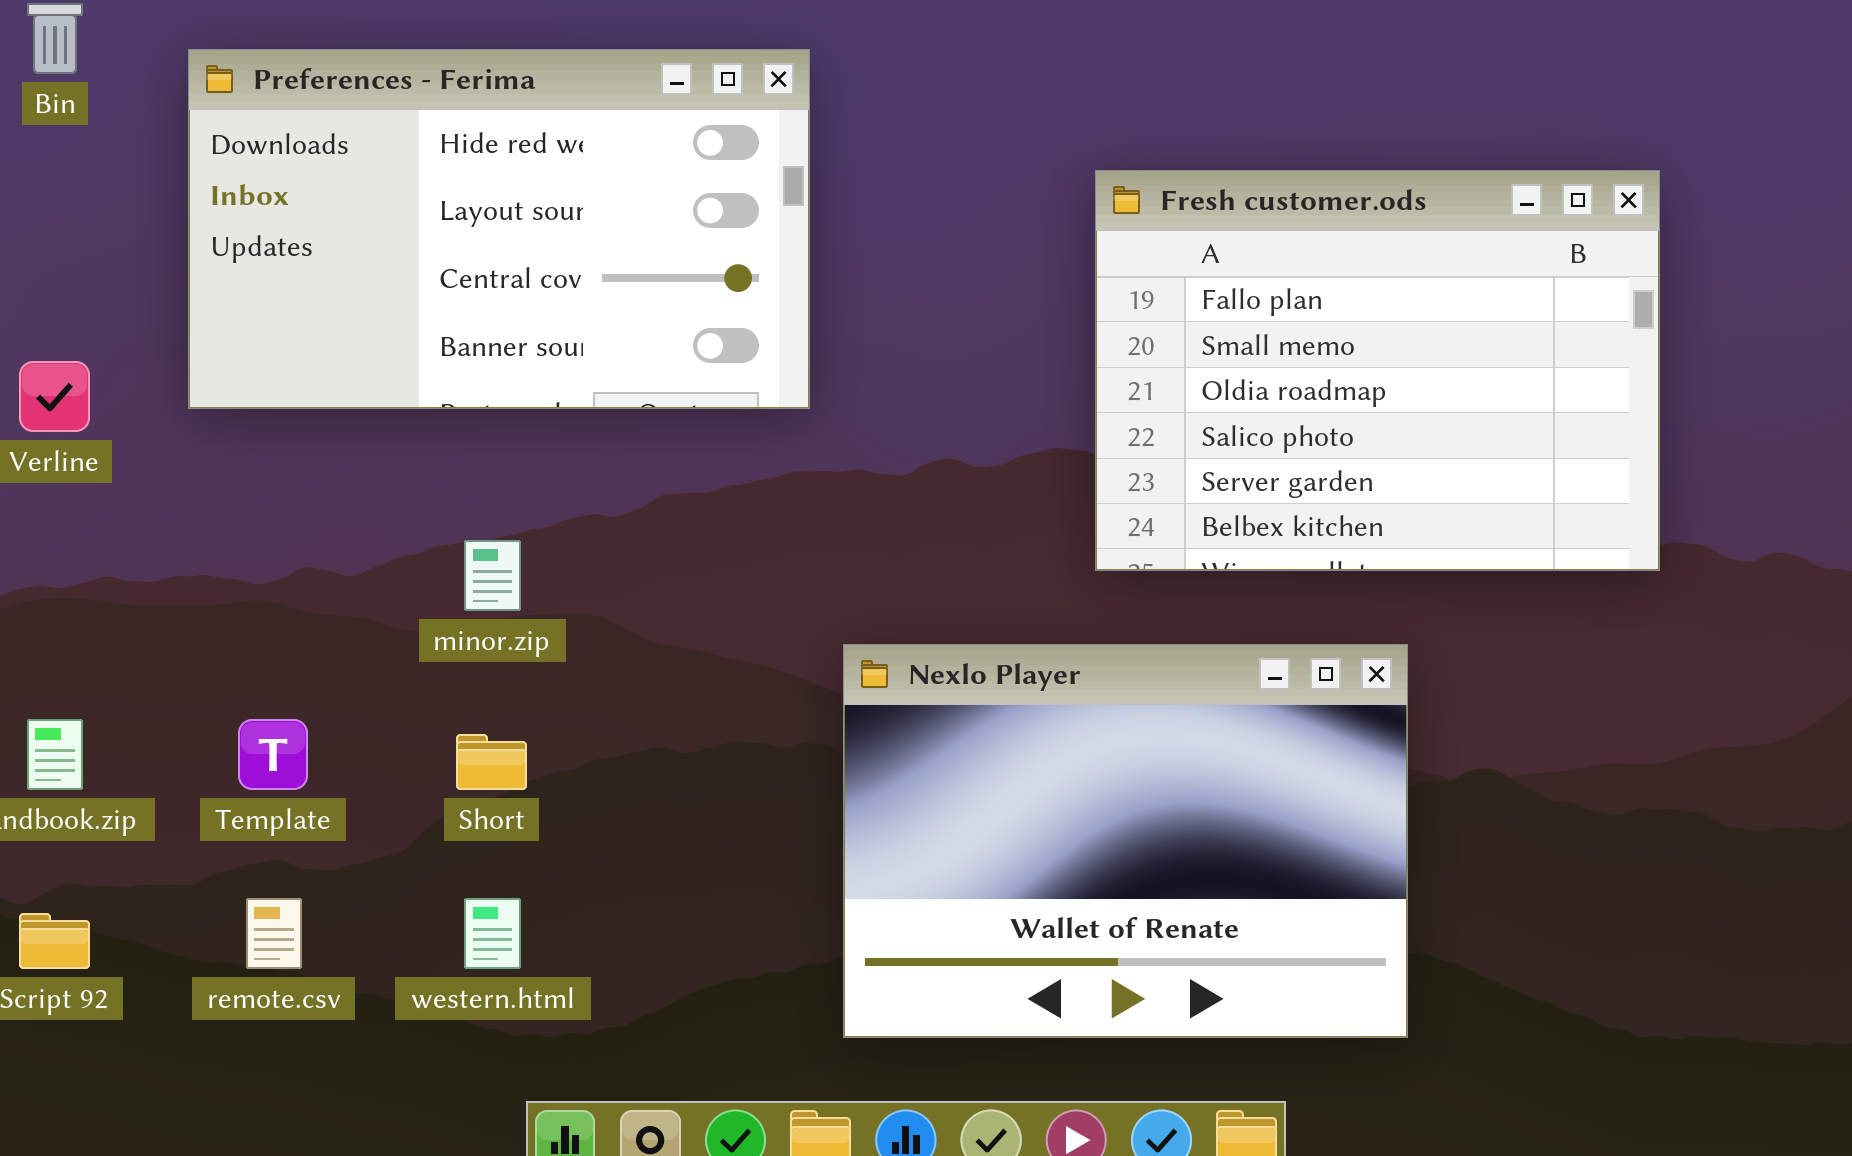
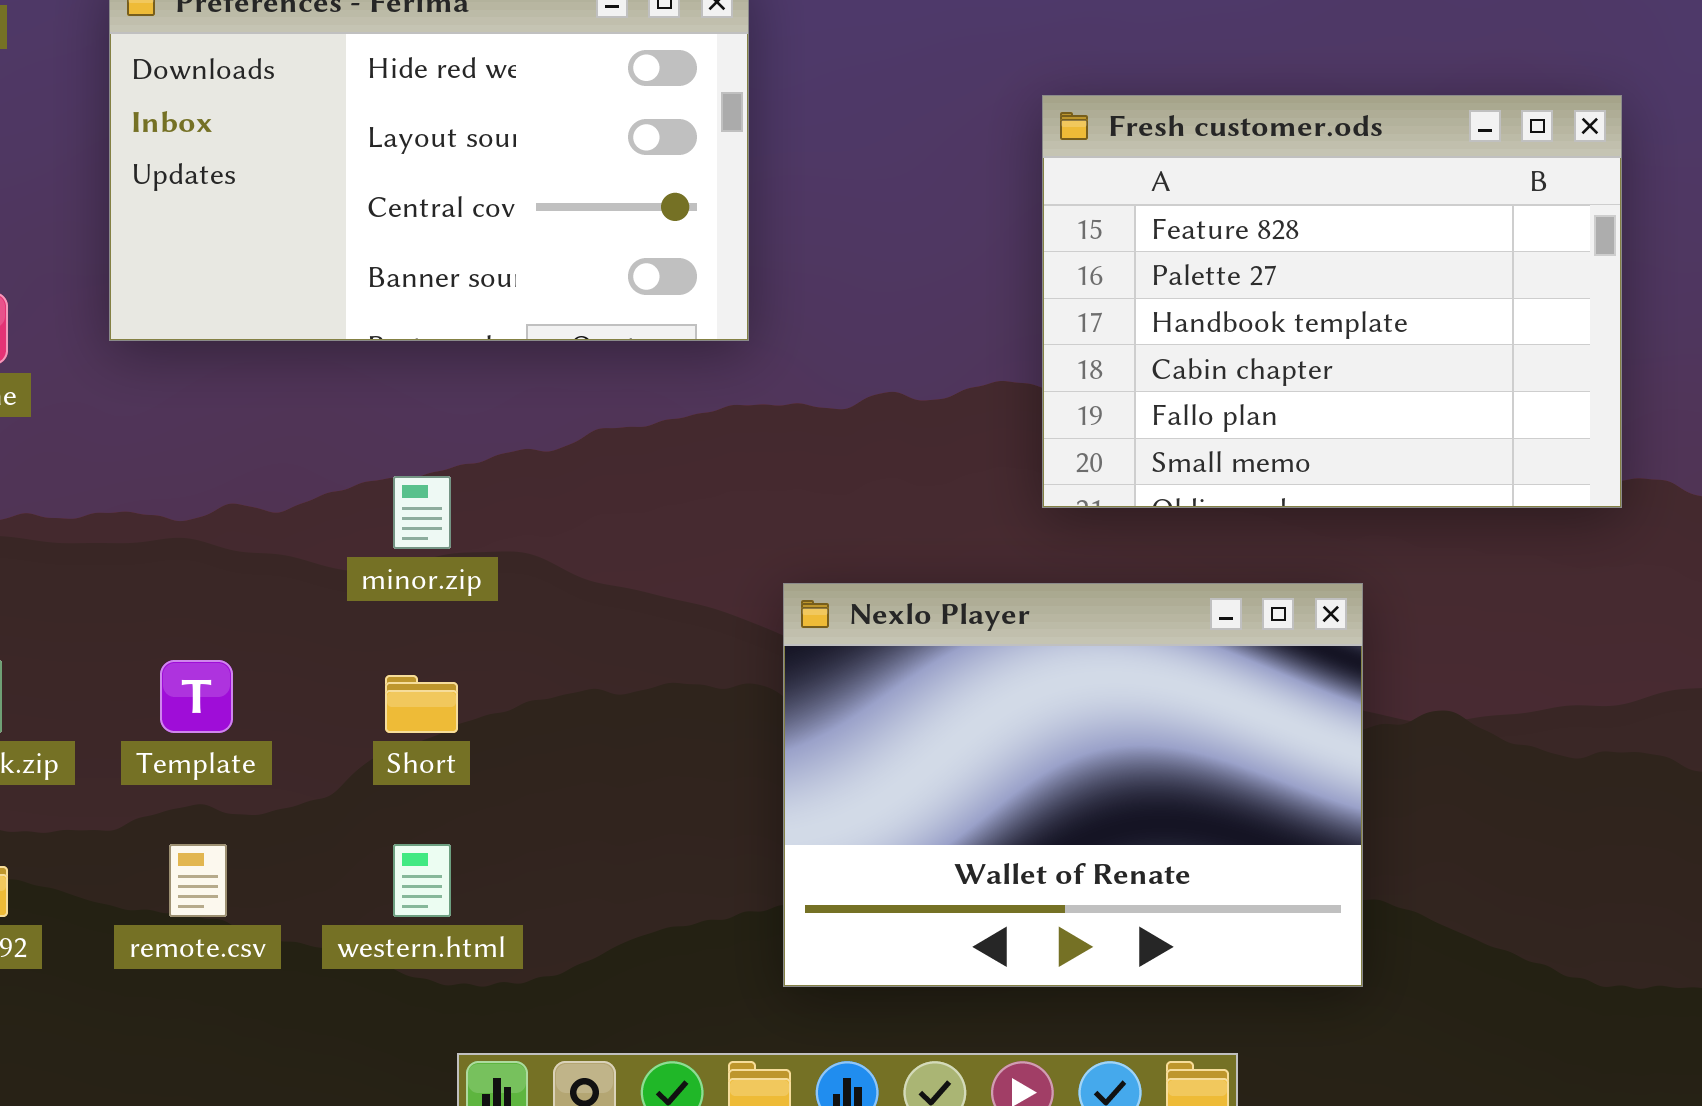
Fresh customer.ods: [1095,170,1660,571] -> [1042,95,1622,508], scrolled up 4 rows

